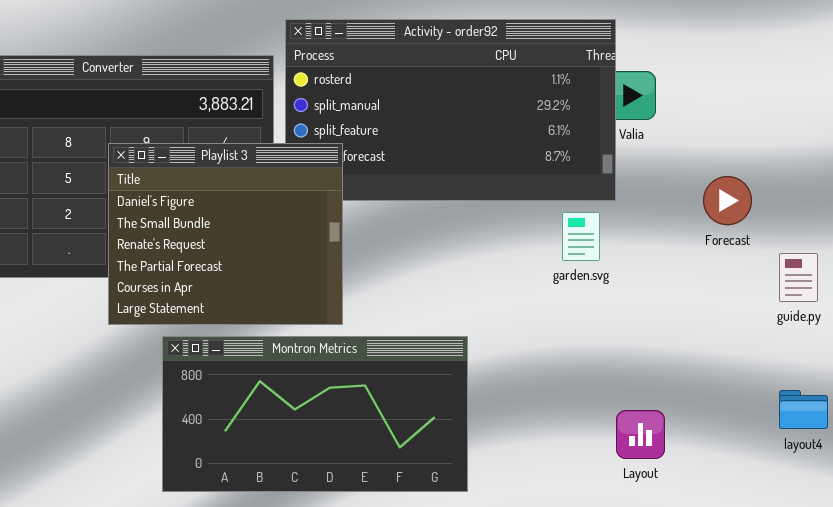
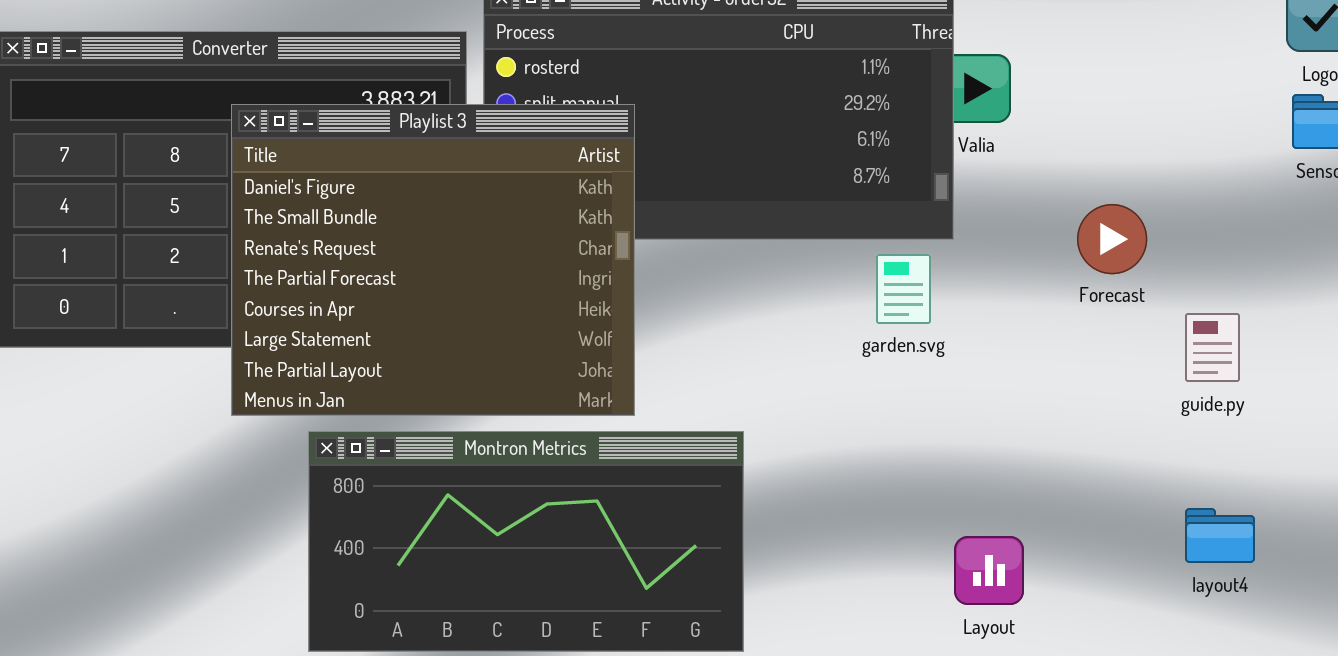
Playlist 3: [108,143,343,325] -> [231,104,635,416], resized

